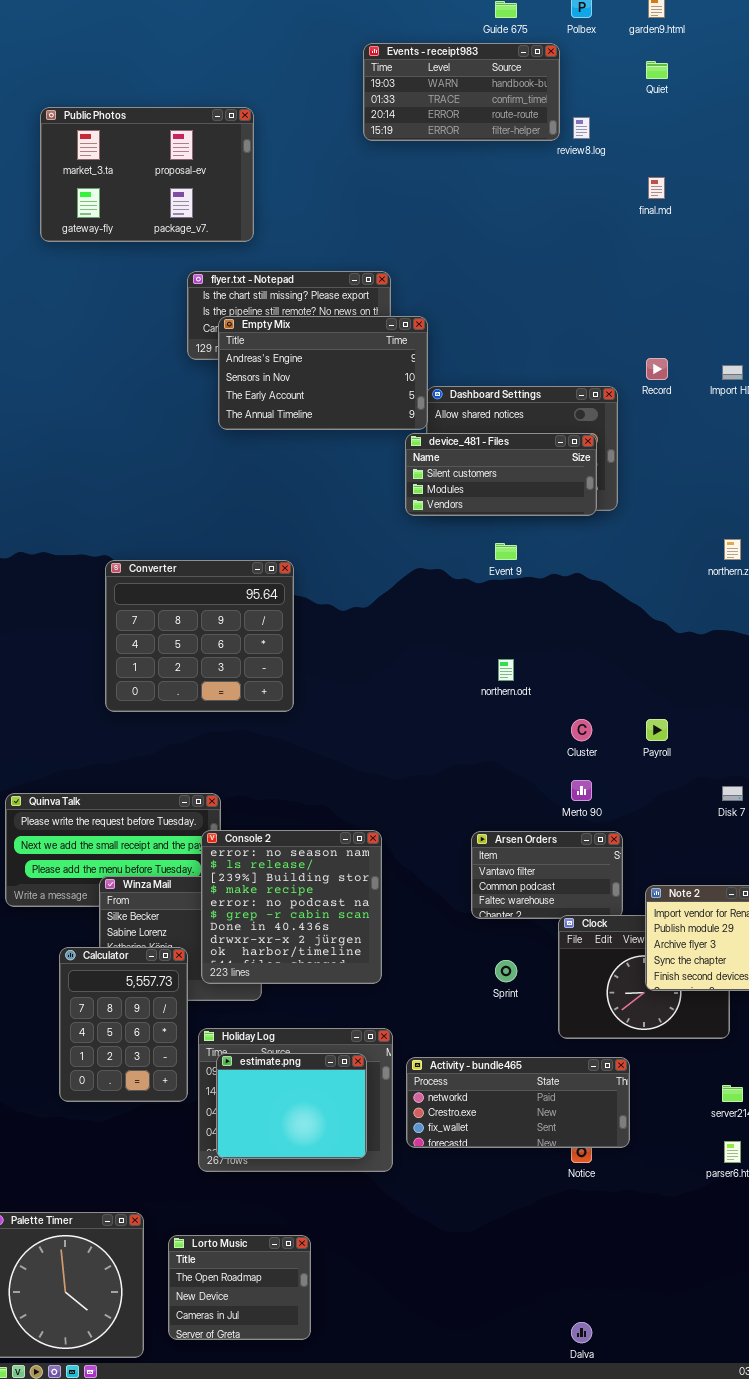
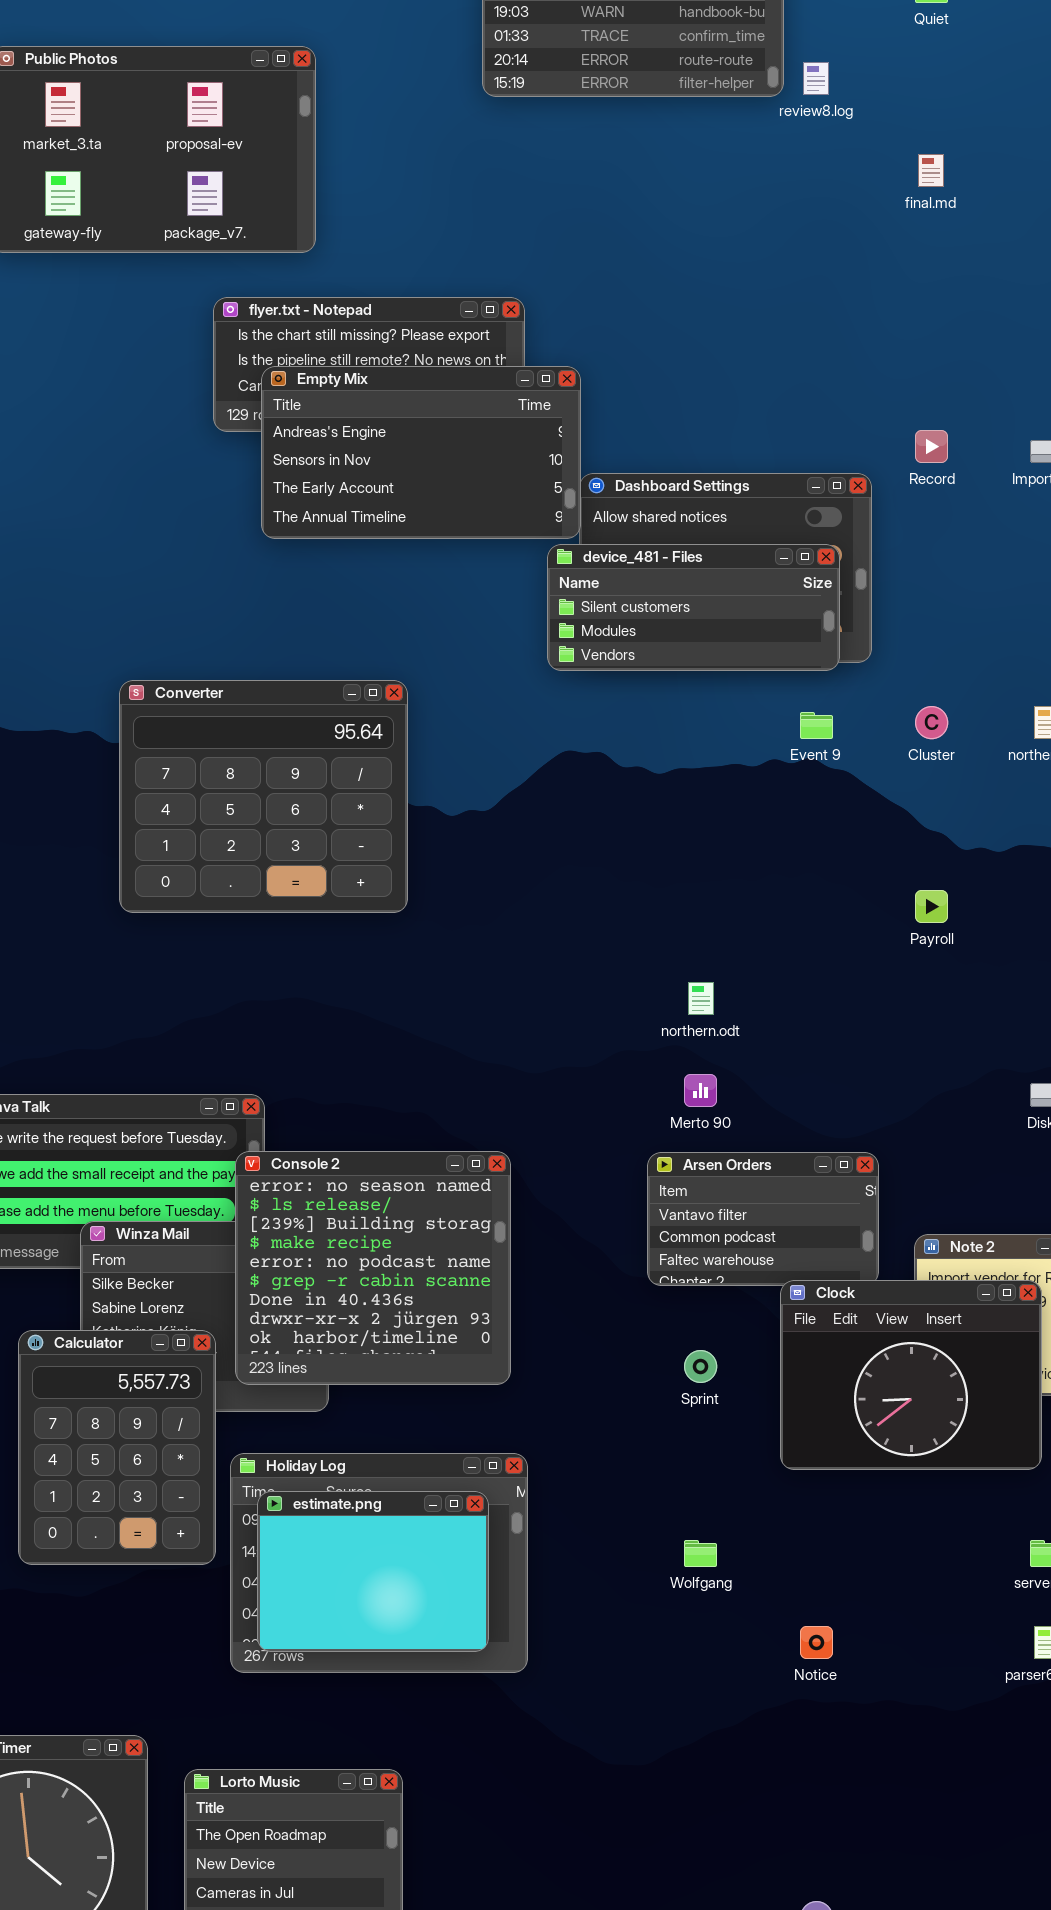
Event 9: [495,543,517,560] -> [800,712,833,739], moved
Converter: [105,560,294,712] -> [119,680,408,913], moved
northern.odt: [498,659,514,681] -> [688,982,714,1015], moved
Cluster: [571,719,592,741] -> [915,706,948,739], moved
Payroll: [646,719,668,741] -> [915,890,948,923], moved
Merto 90: [571,780,592,801] -> [684,1074,717,1107], moved
Clock: [558,915,730,1039] -> [780,1280,1042,1470], raised
Activity - bundle465: [406,1057,630,1148] -> none, closed

